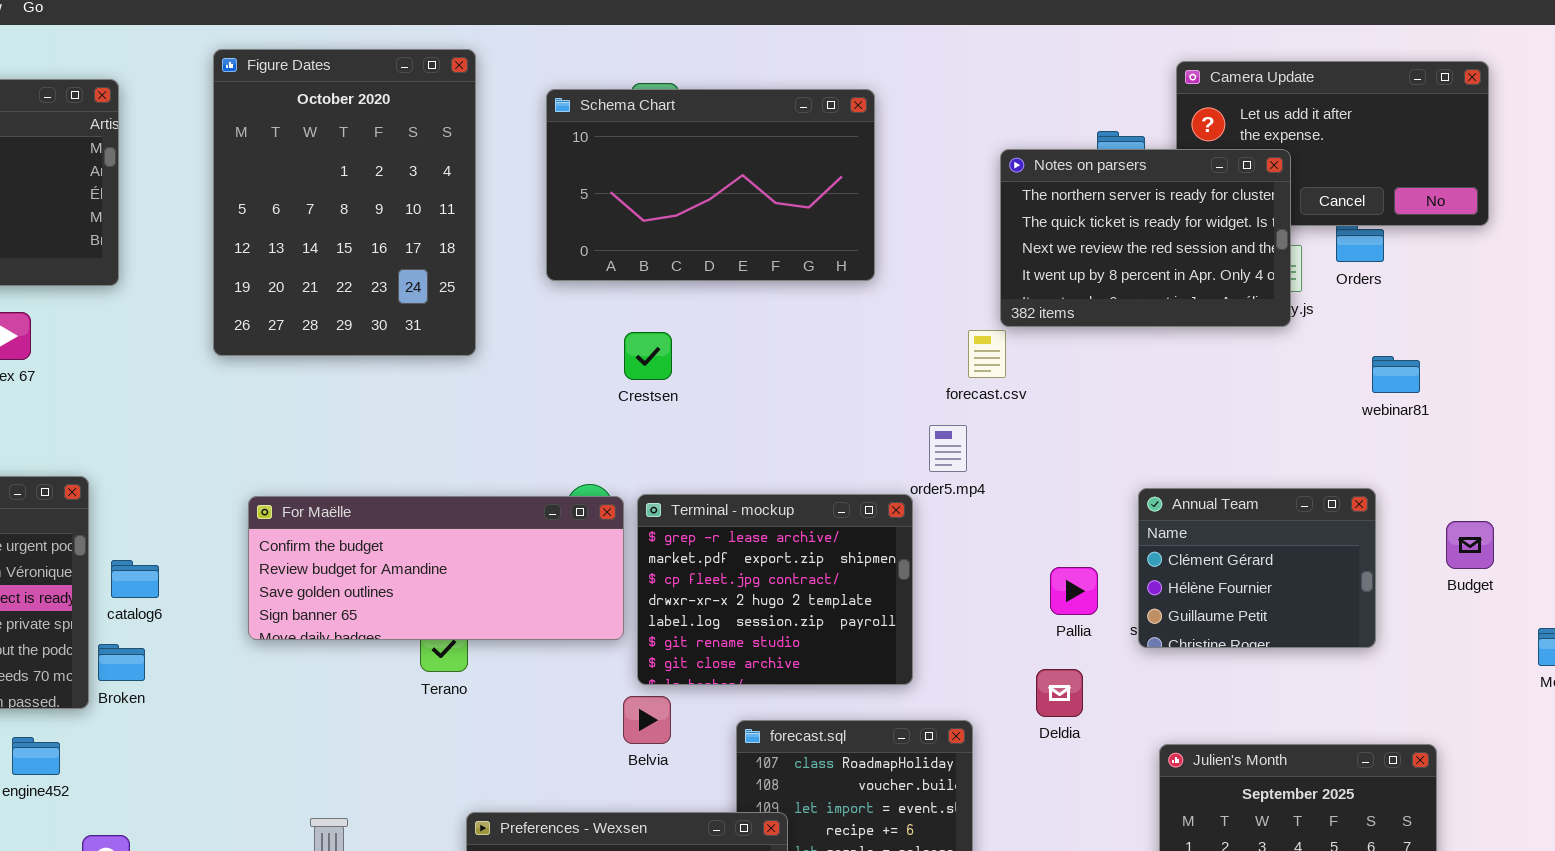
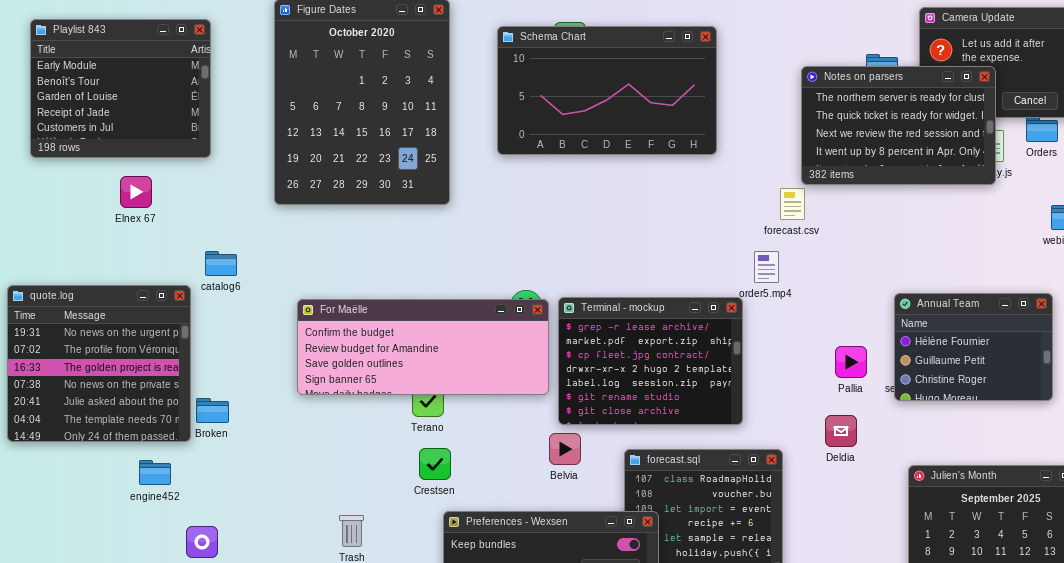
Crestsen: [624,332,672,380] -> [419,448,451,480], moved
Annual Team: [1138,488,1376,648] -> [894,293,1053,401], scrolled down 1 row
catalog6: [111,560,159,598] -> [205,251,237,276], moved

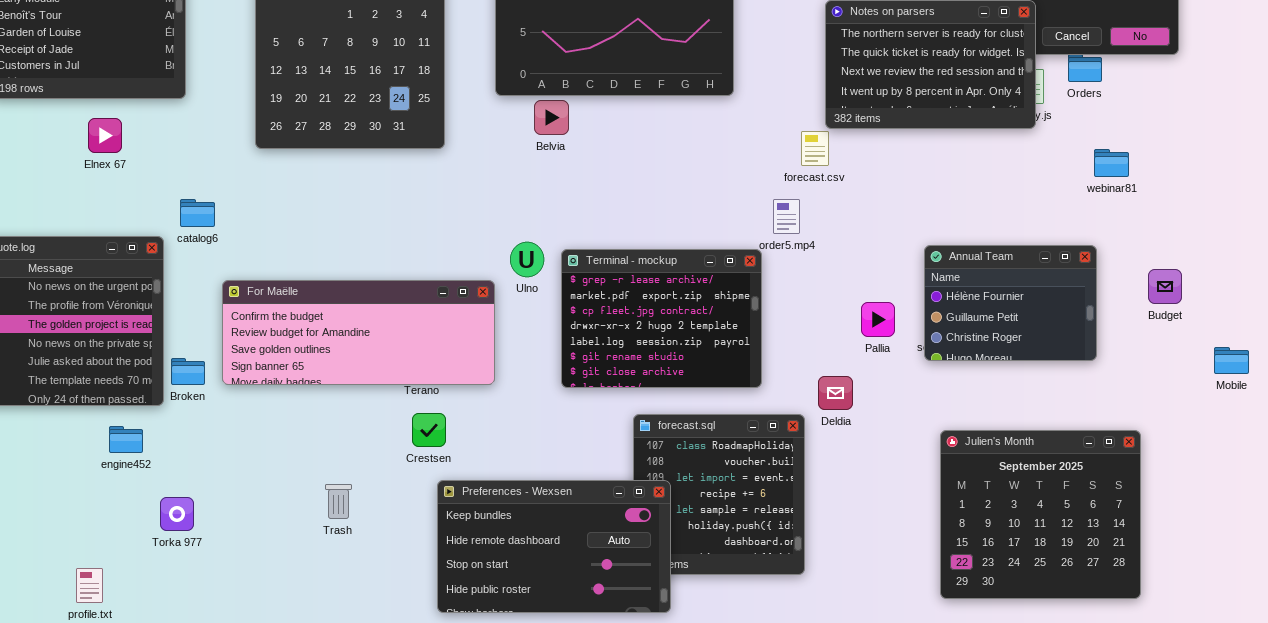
For Maëlle: [297,299,549,395] -> [222,280,495,385], moved
Deldia: [825,415,857,447] -> [818,376,853,410], moved
Belvia: [549,433,581,465] -> [534,100,569,135], moved

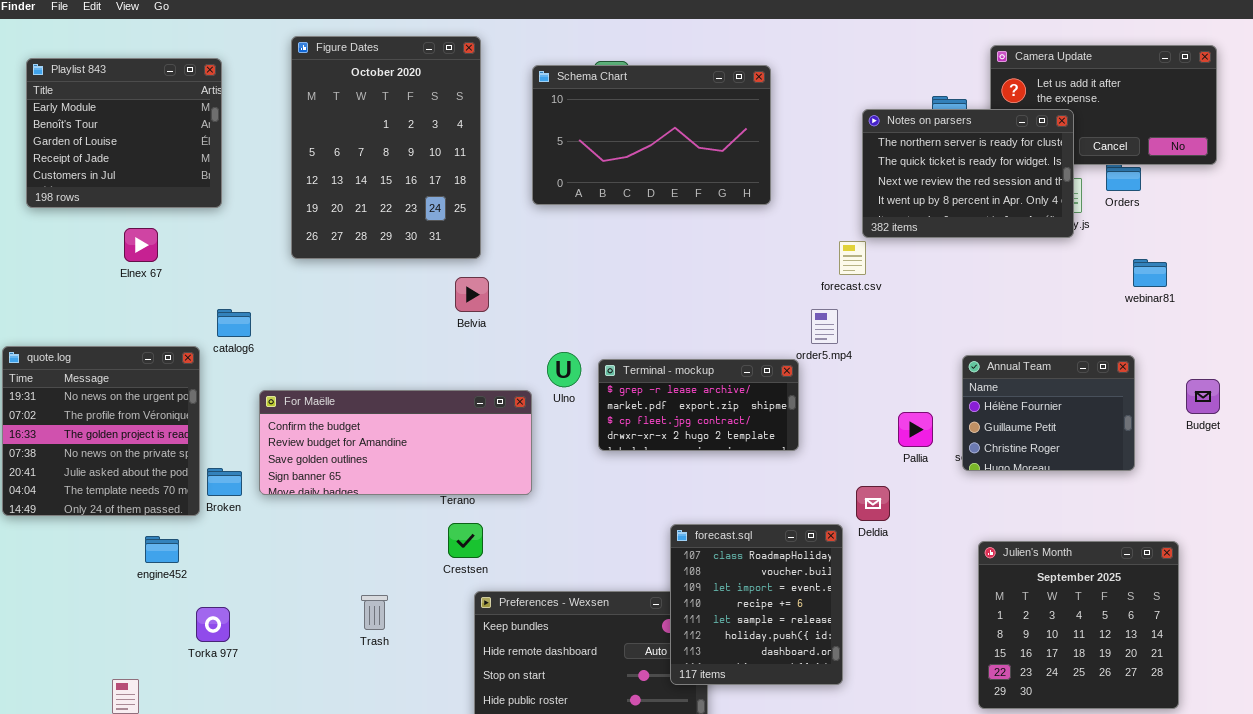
Belvia: [534,100,569,135] -> [455,277,489,312], moved
Terminal - mockup: [561,249,762,388] -> [598,359,799,451], resized
forecast.sql: [633,414,805,575] -> [670,524,843,685], raised

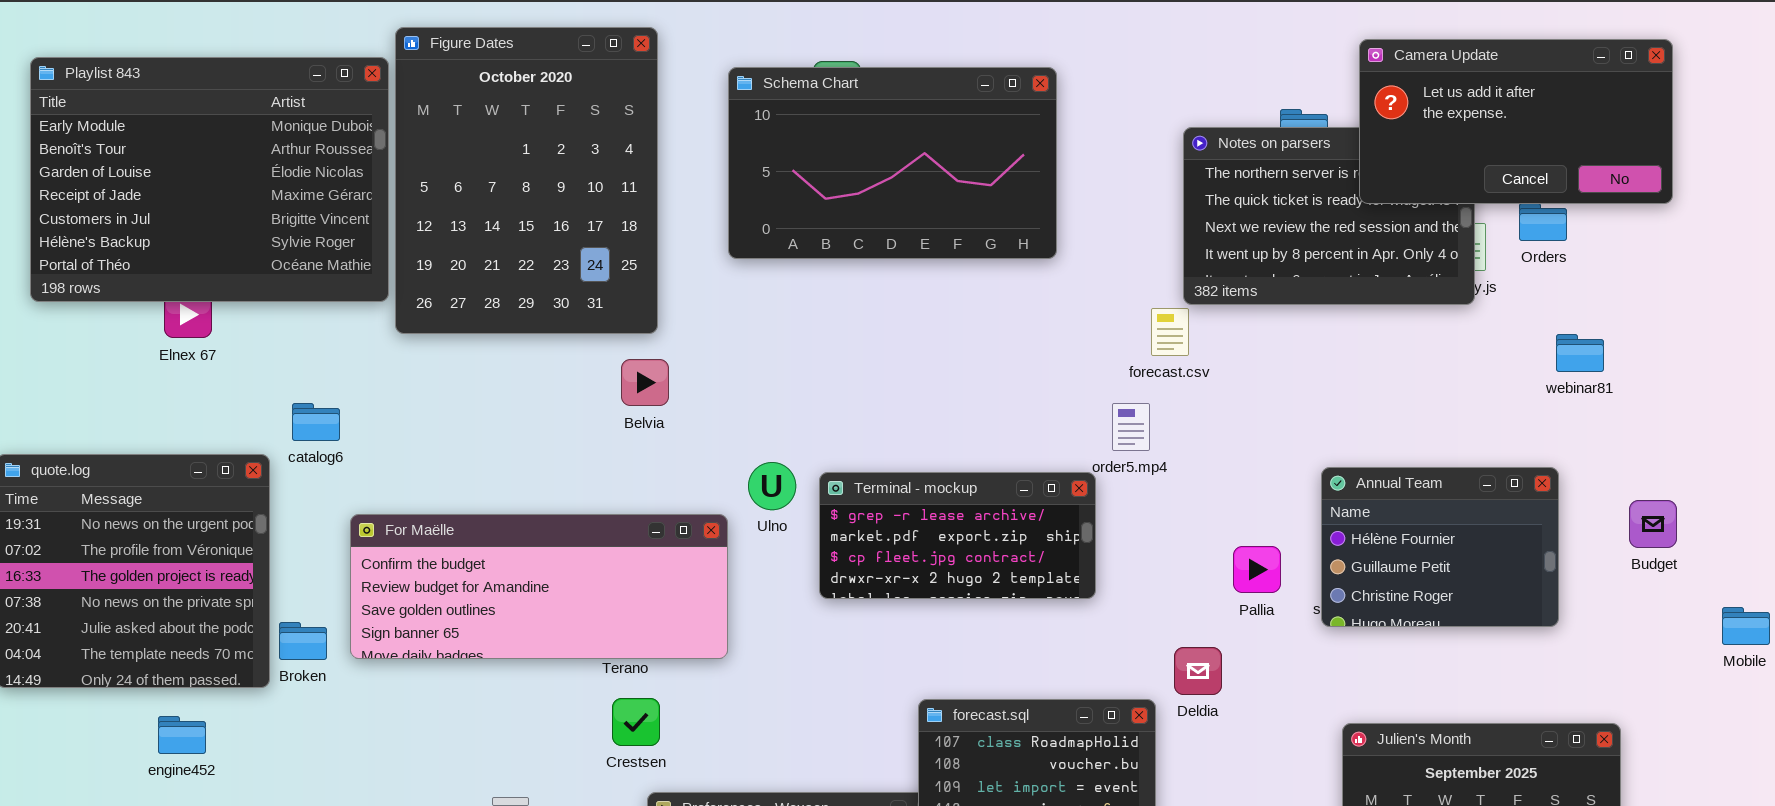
Camera Update: [990,45,1217,165] -> [1359,39,1673,204], raised
Playlist 843: [26,58,222,208] -> [30,57,389,302], resized
engine452: [145,536,179,563] -> [158,716,206,754], moved

